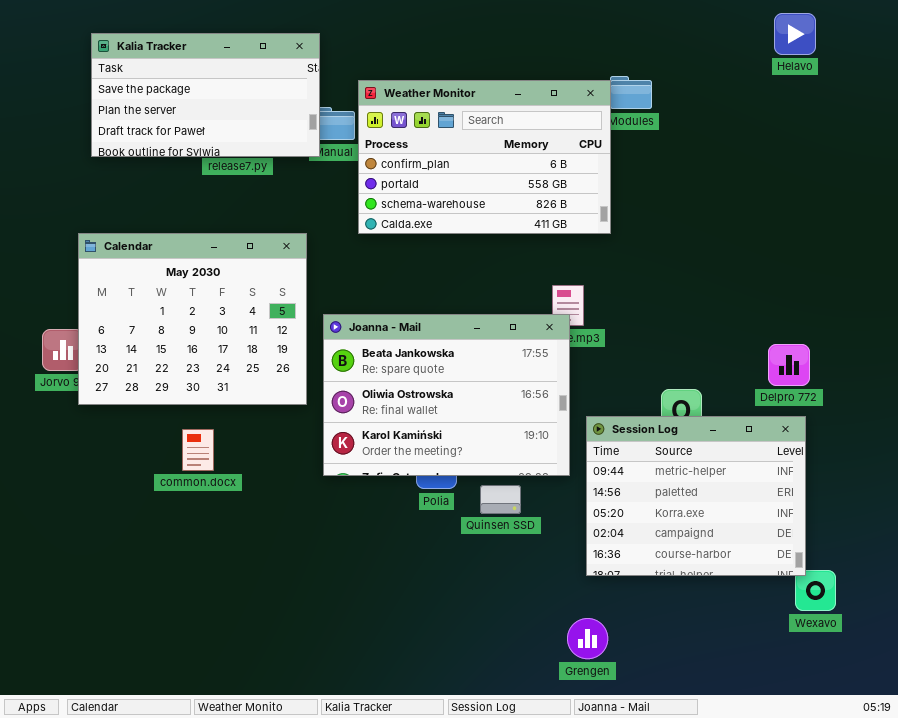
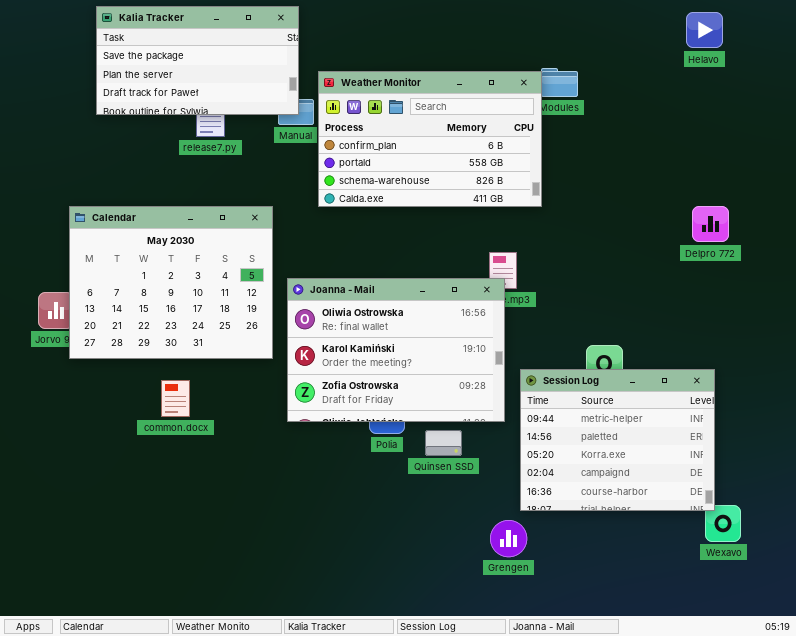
Kalia Tracker: [91,33,320,157] -> [96,6,299,115], moved
Joanna - Mail: [323,314,570,476] -> [287,278,505,422], scrolled down 1 row
Delpro 772: [768,344,810,386] -> [692,206,729,242], moved
Grengen: [567,618,608,659] -> [490,520,527,557], moved

